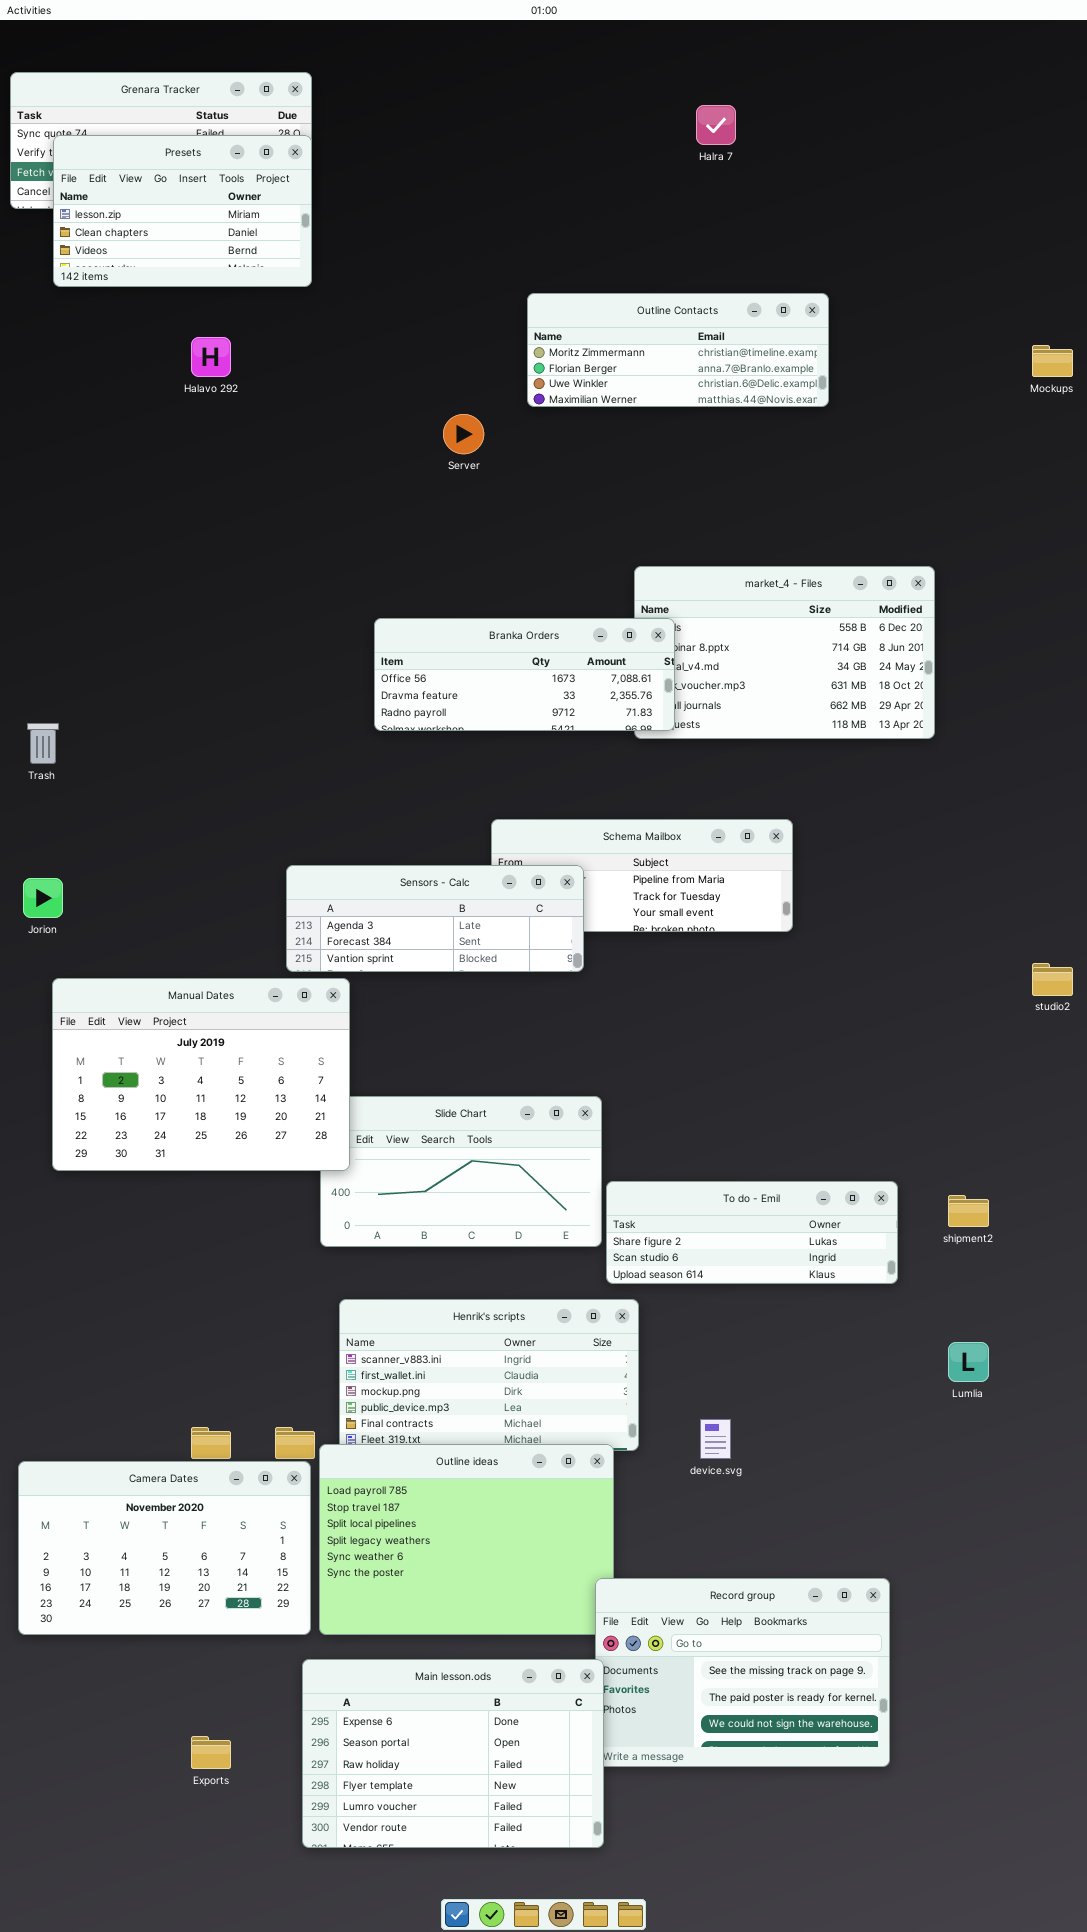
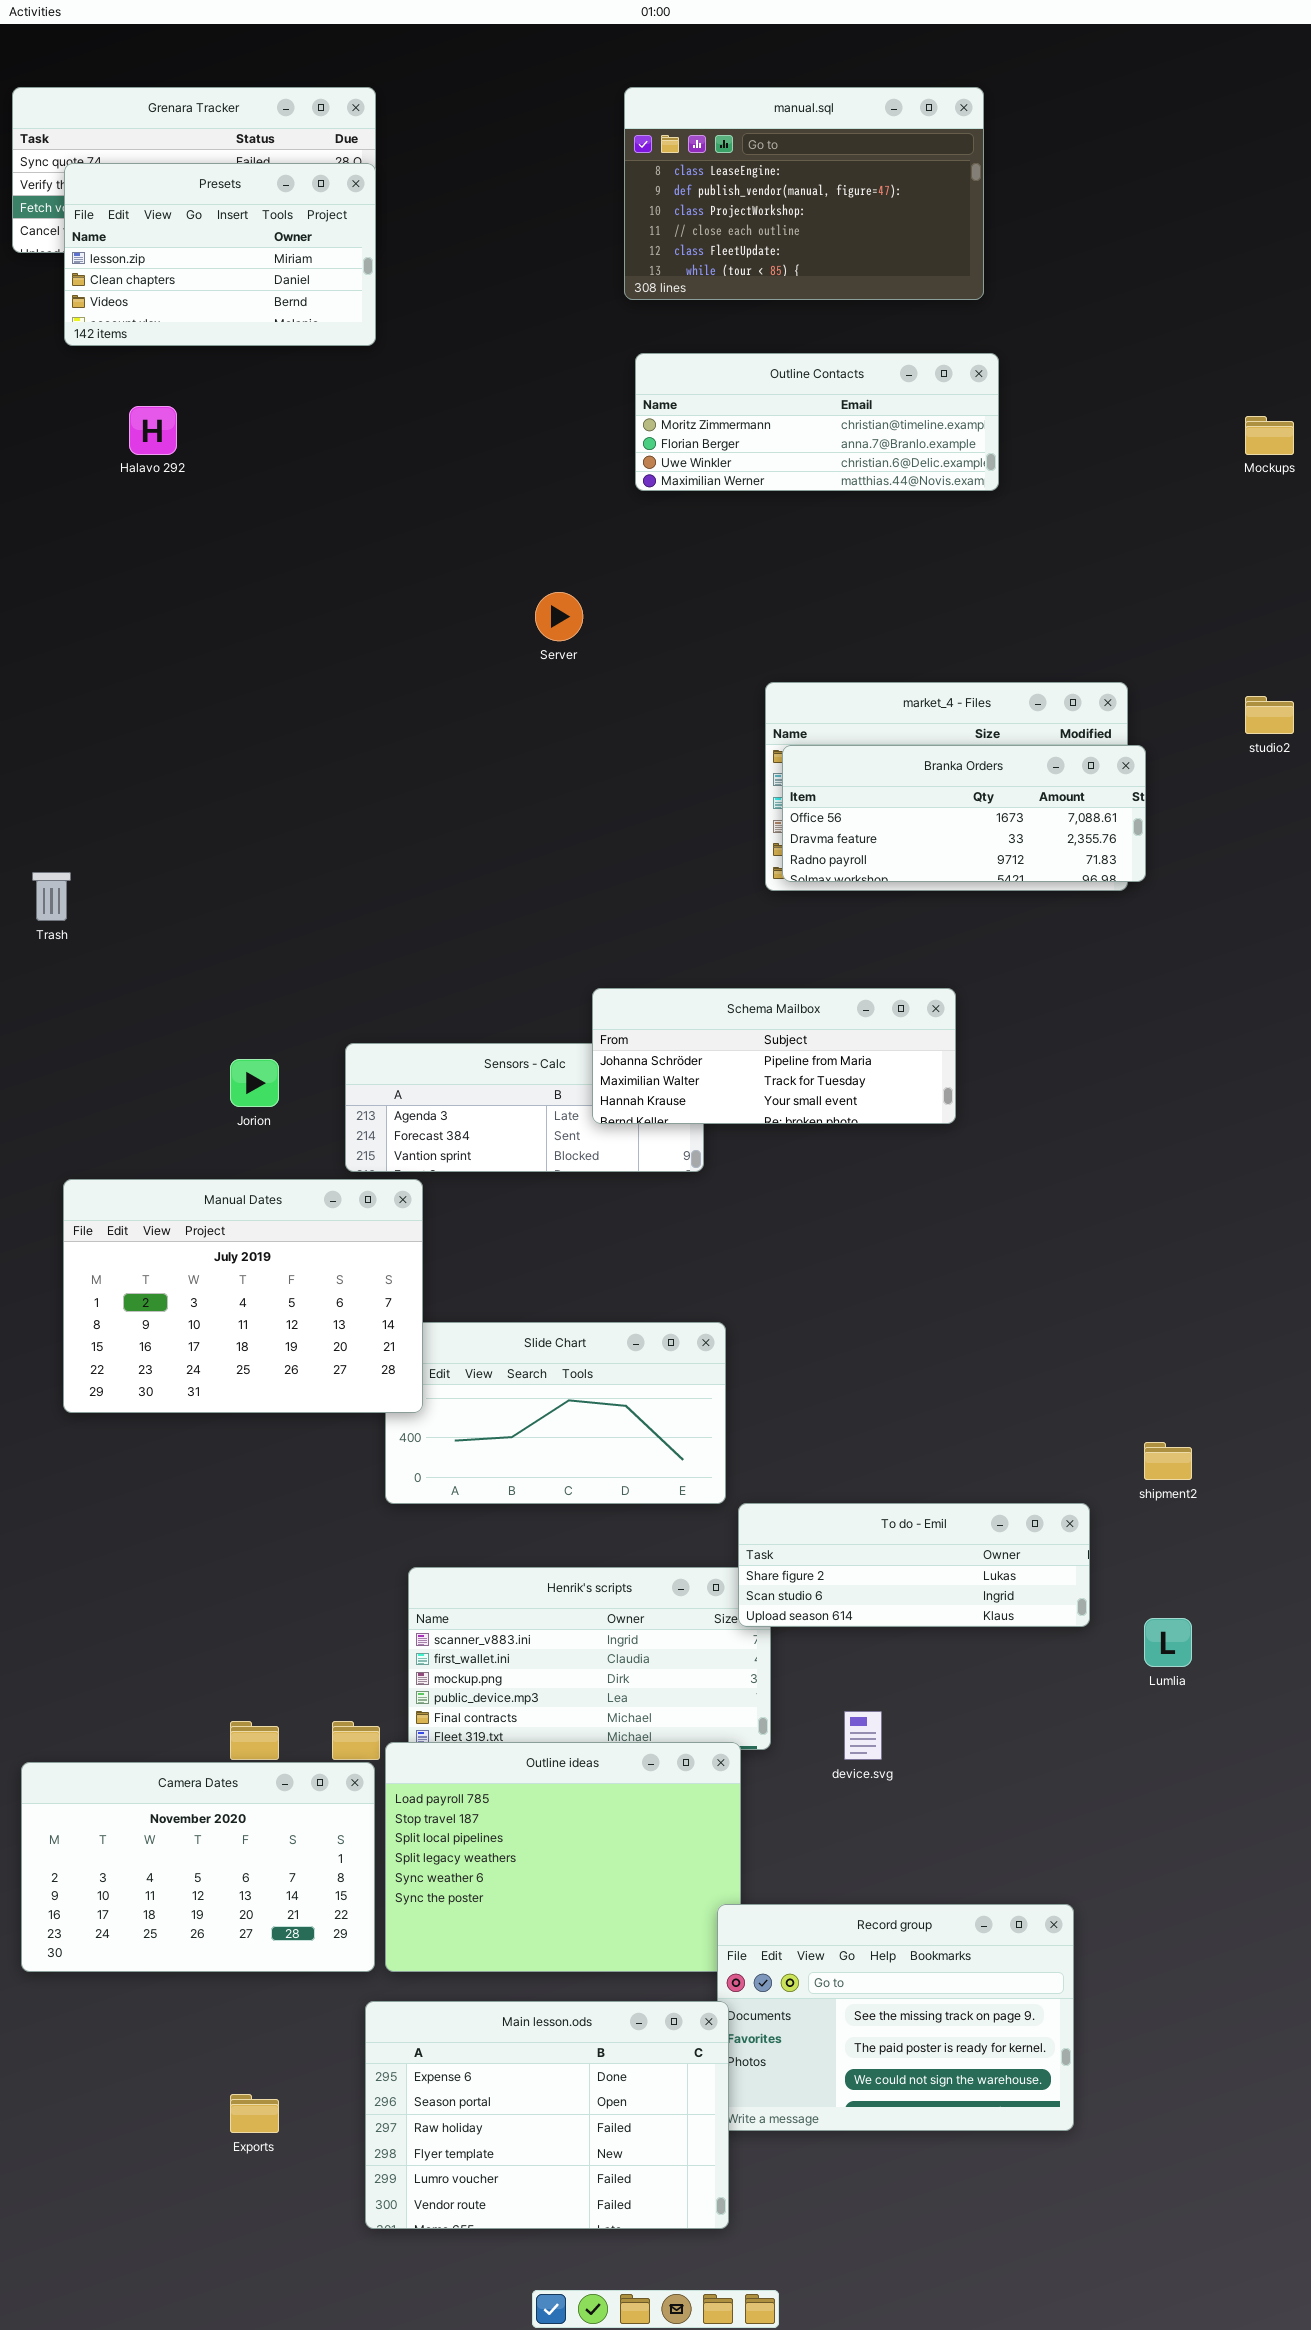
manual.sql: none -> [624,87,984,300], opened
Halavo 292: [191,337,231,377] -> [129,406,177,455], moved
Server: [443,414,484,454] -> [535,592,583,641], moved
Branka Orders: [374,618,675,731] -> [782,745,1146,882], moved
Schema Mailbox: [491,819,793,932] -> [592,988,956,1124], raised
Jorion: [23,878,63,918] -> [230,1059,279,1107], moved
studio2: [1032,963,1073,996] -> [1245,696,1294,734], moved
To do - Emil: [606,1181,898,1284] -> [738,1503,1090,1627], moved

